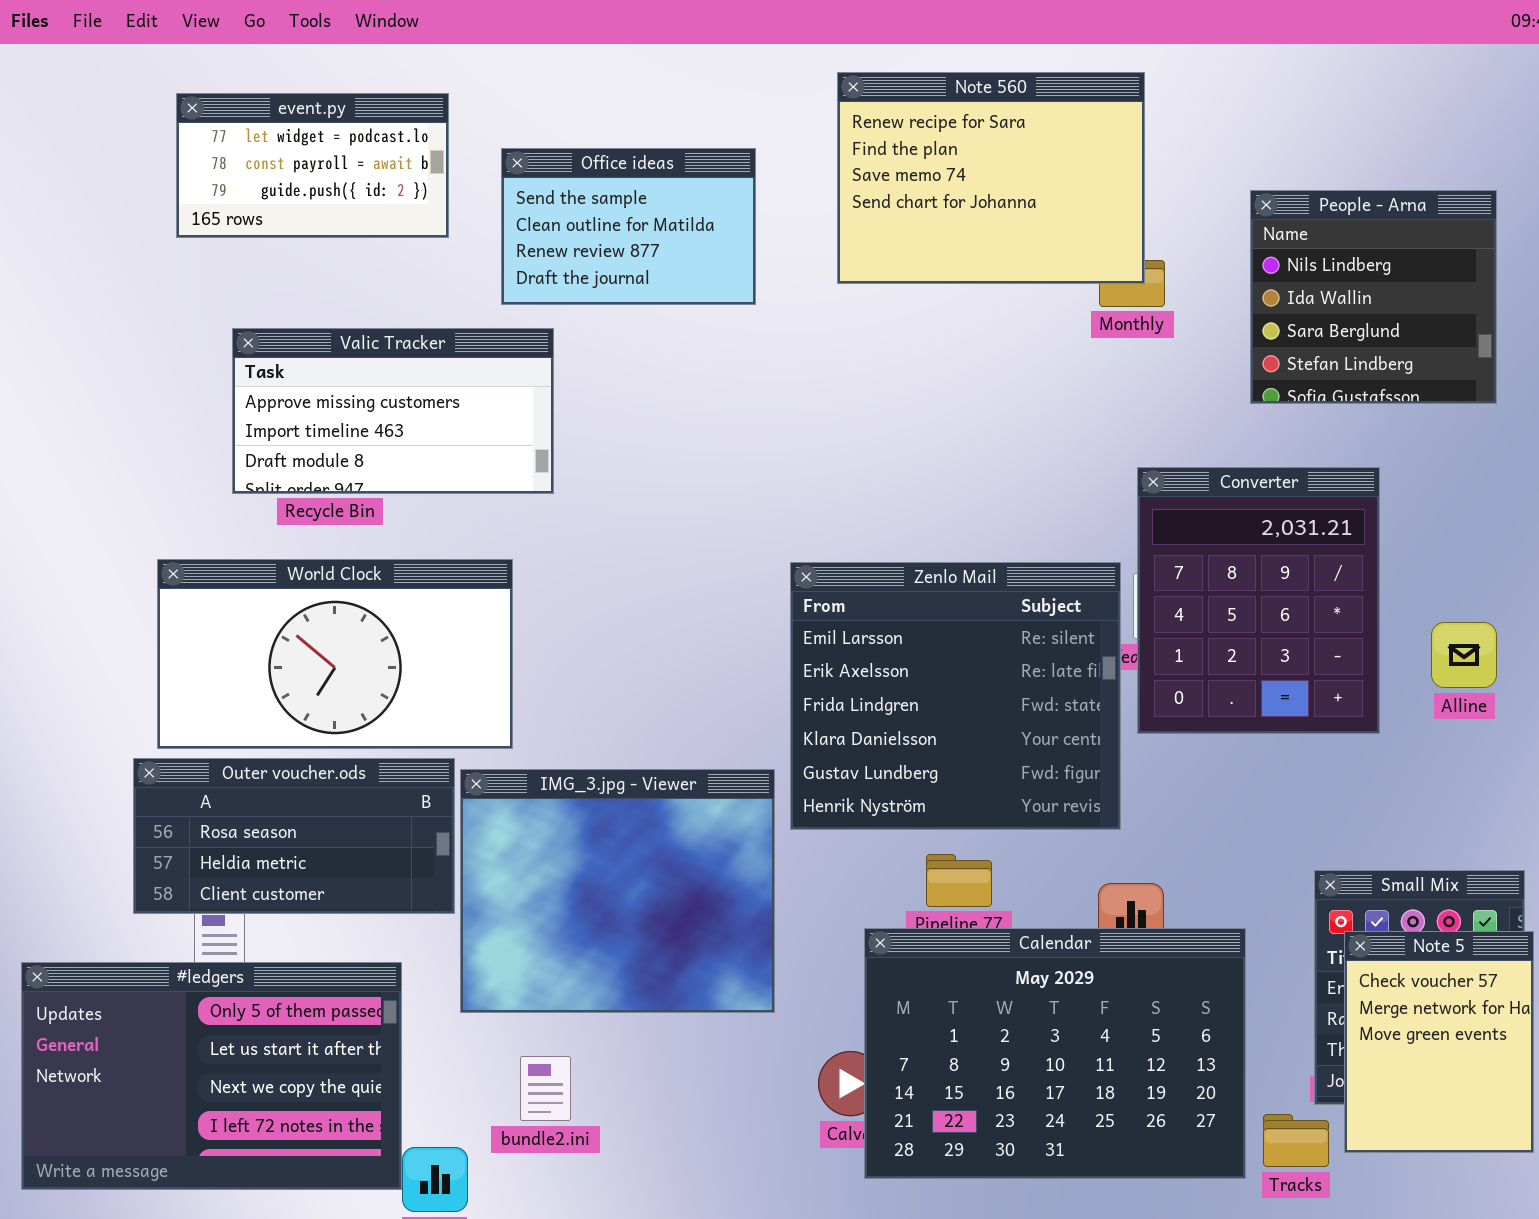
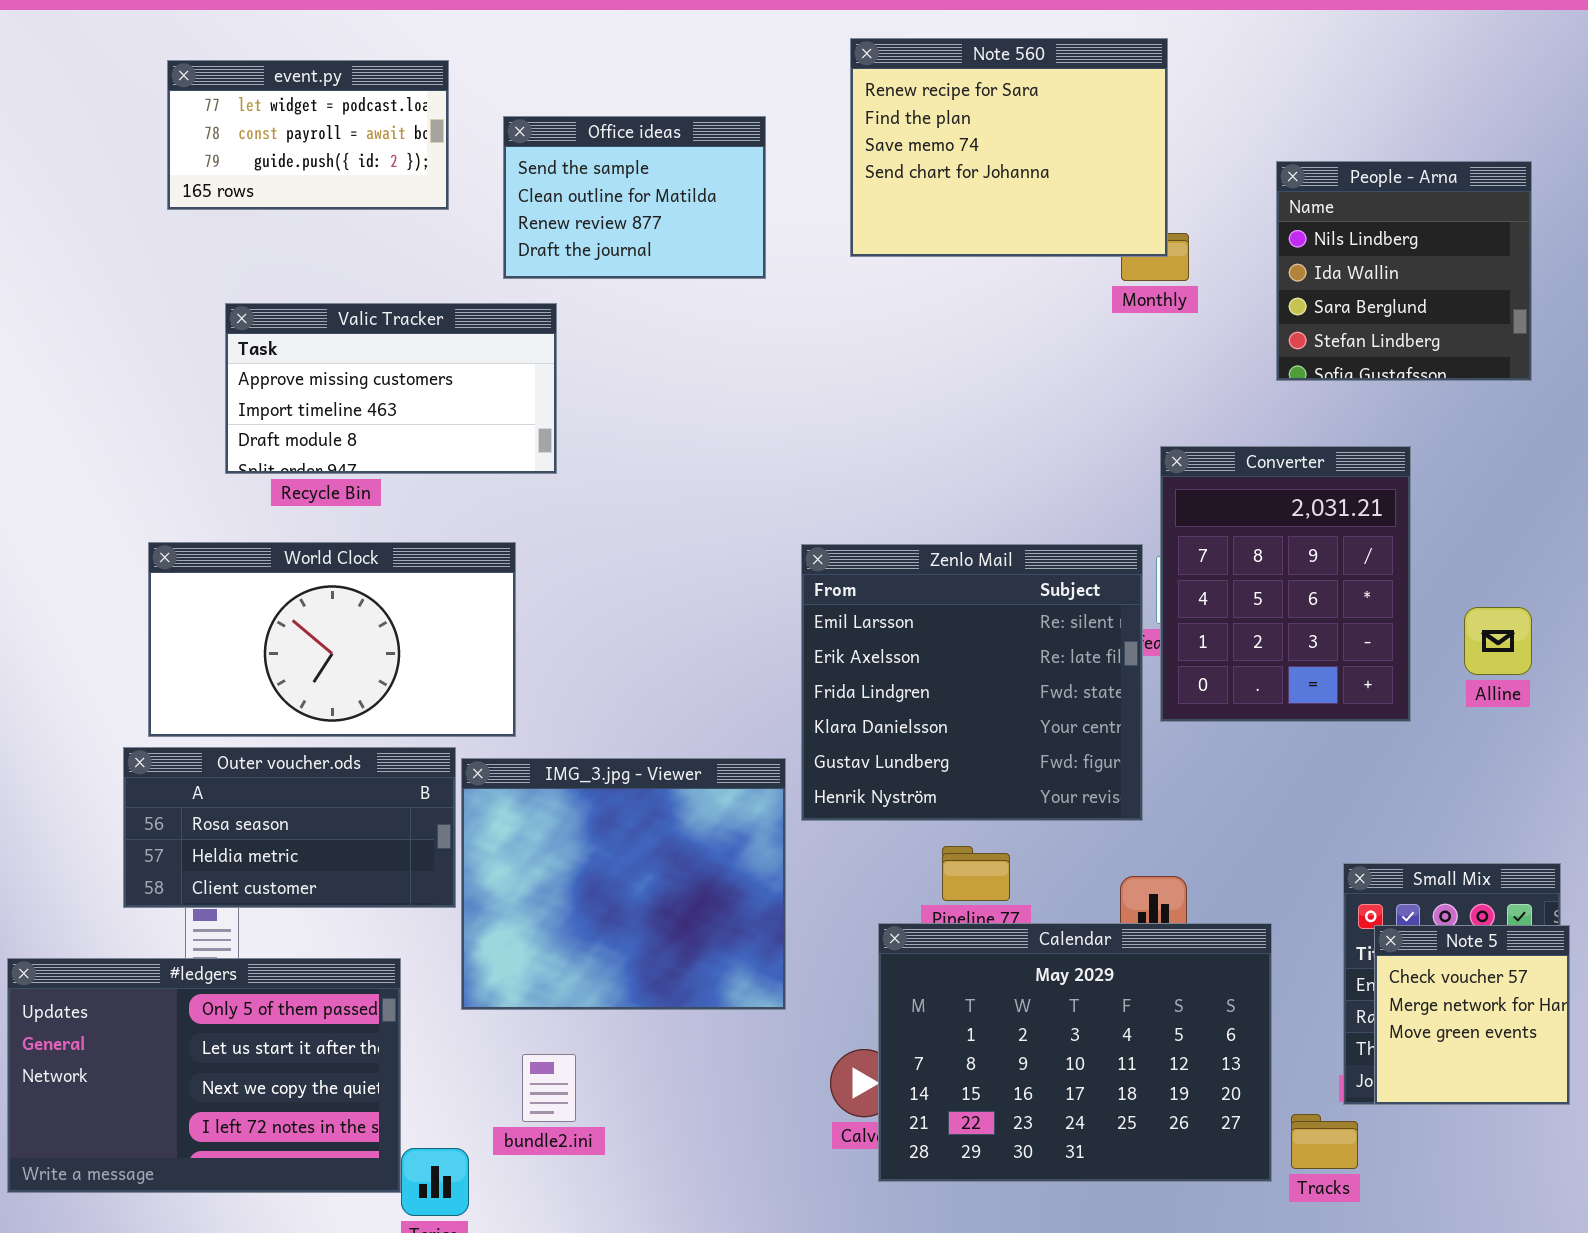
Note 5: [1344,931,1534,1153] -> [1374,925,1570,1105], resized

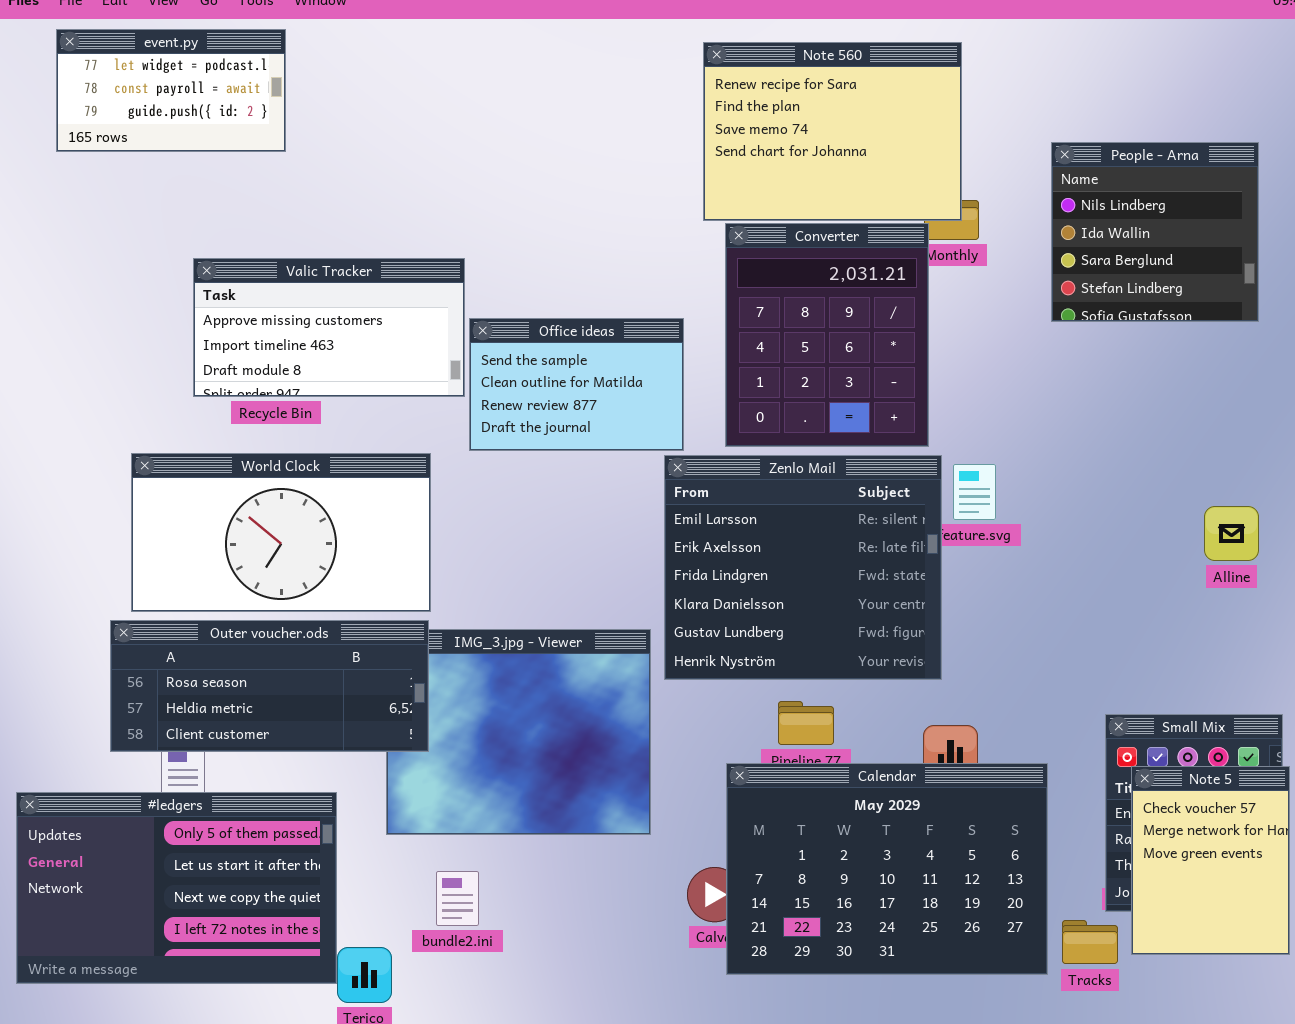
event.py: [167,60,449,210] -> [56,29,286,152], moved
Office ideas: [503,116,766,279] -> [469,318,684,451], moved
Converter: [1160,446,1411,722] -> [725,223,929,447], moved
Outer voucher.ods: [123,747,456,908] -> [110,620,429,752], resized
Note 5: [1374,925,1570,1105] -> [1131,766,1290,955], resized

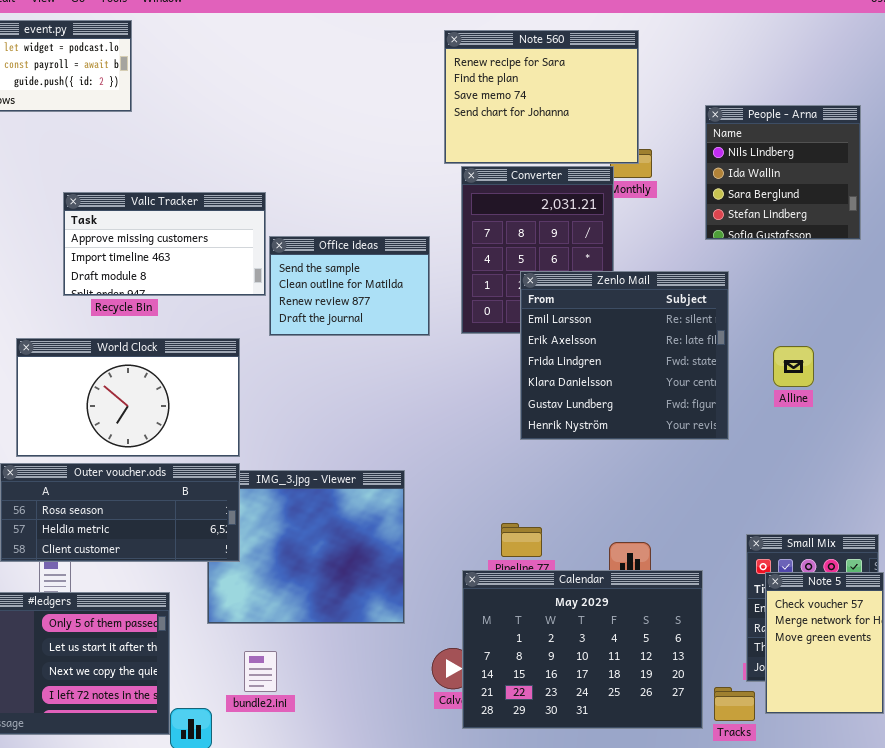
Zenlo Mail: [664,455,942,680] -> [520,271,729,440], moved
Alline: [1204,506,1259,561] -> [773,346,814,387], moved

